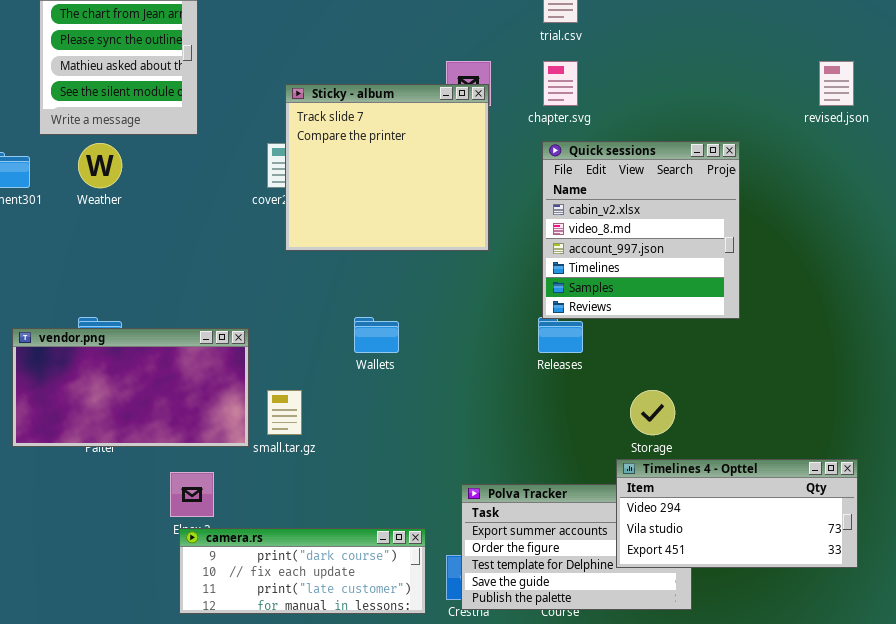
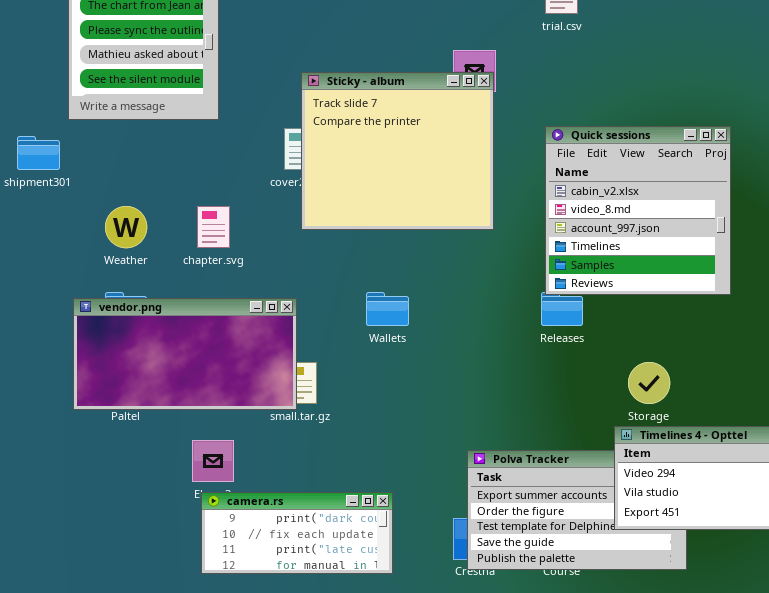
chapter.svg: [543,61,578,106] -> [197,206,230,248], moved
Weather: [78,143,122,188] -> [105,206,147,248], moved
vendor.png: [12,328,249,447] -> [73,298,297,410], moved
camera.rs: [179,528,426,614] -> [201,492,393,574], resized

